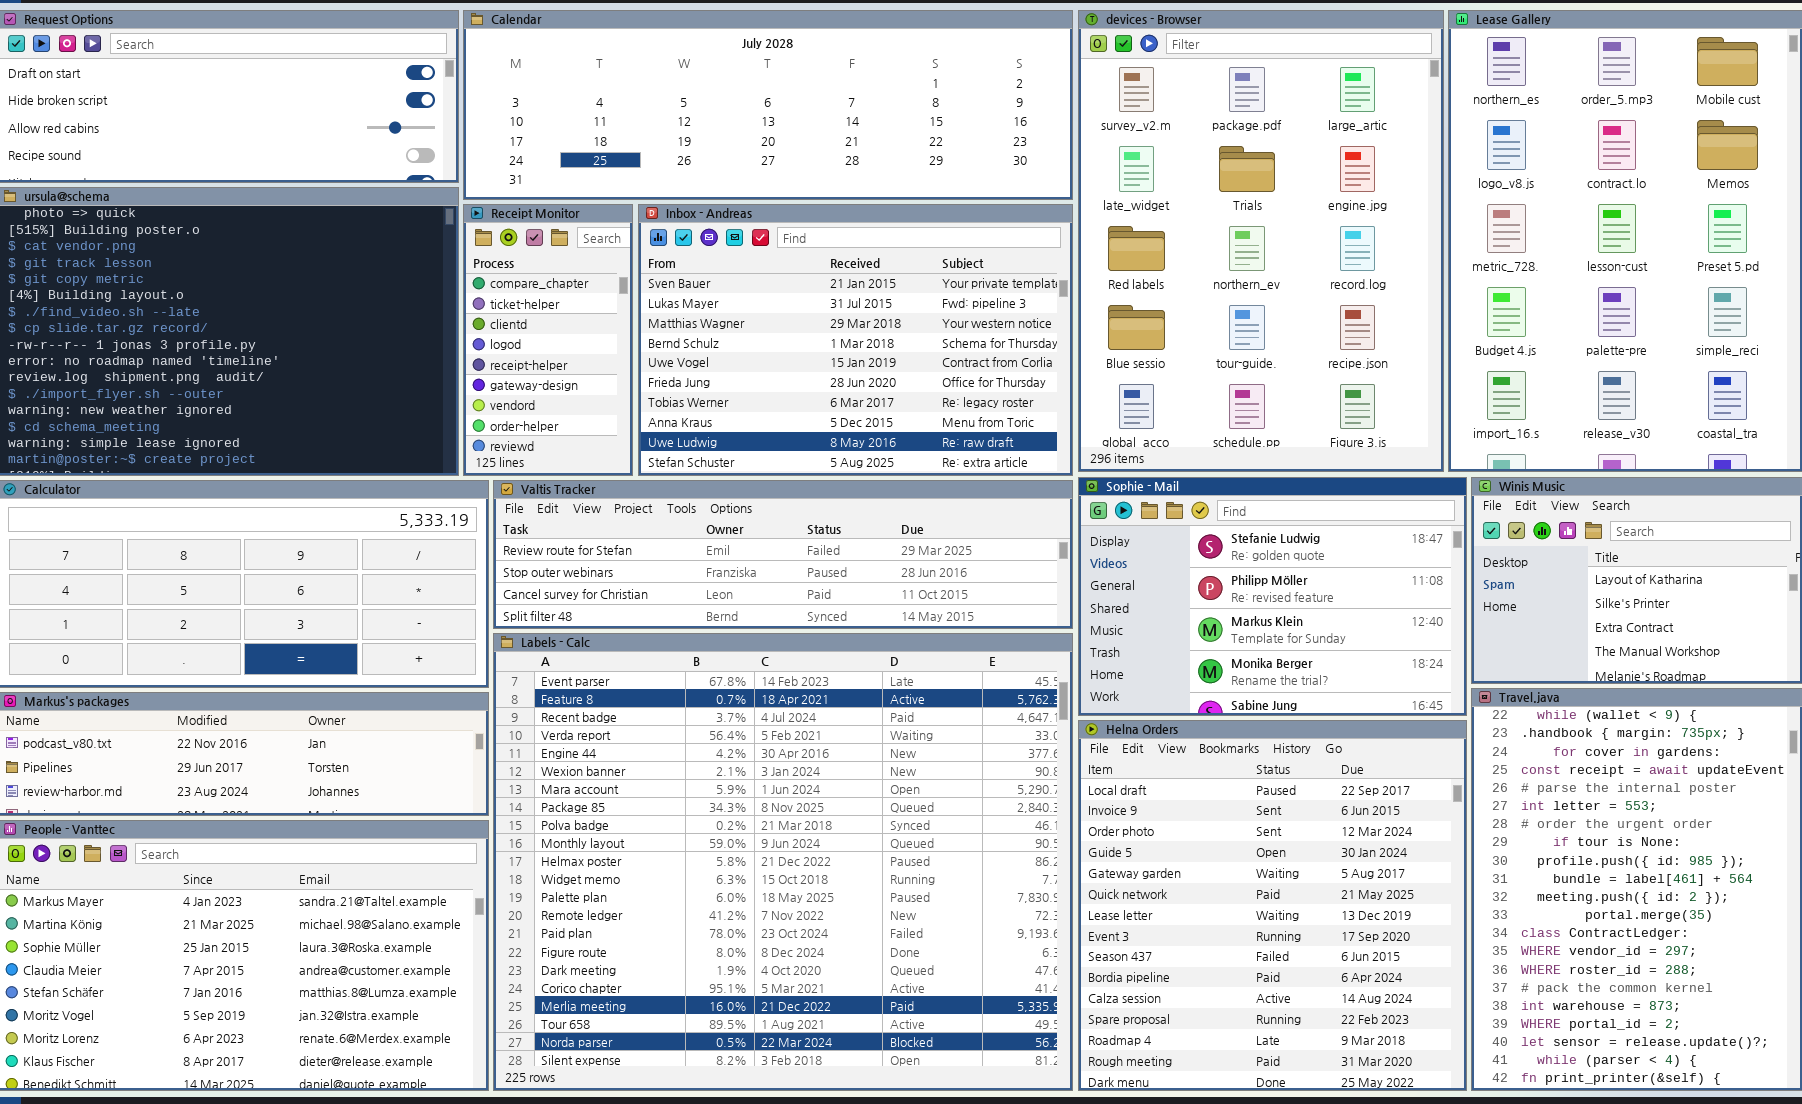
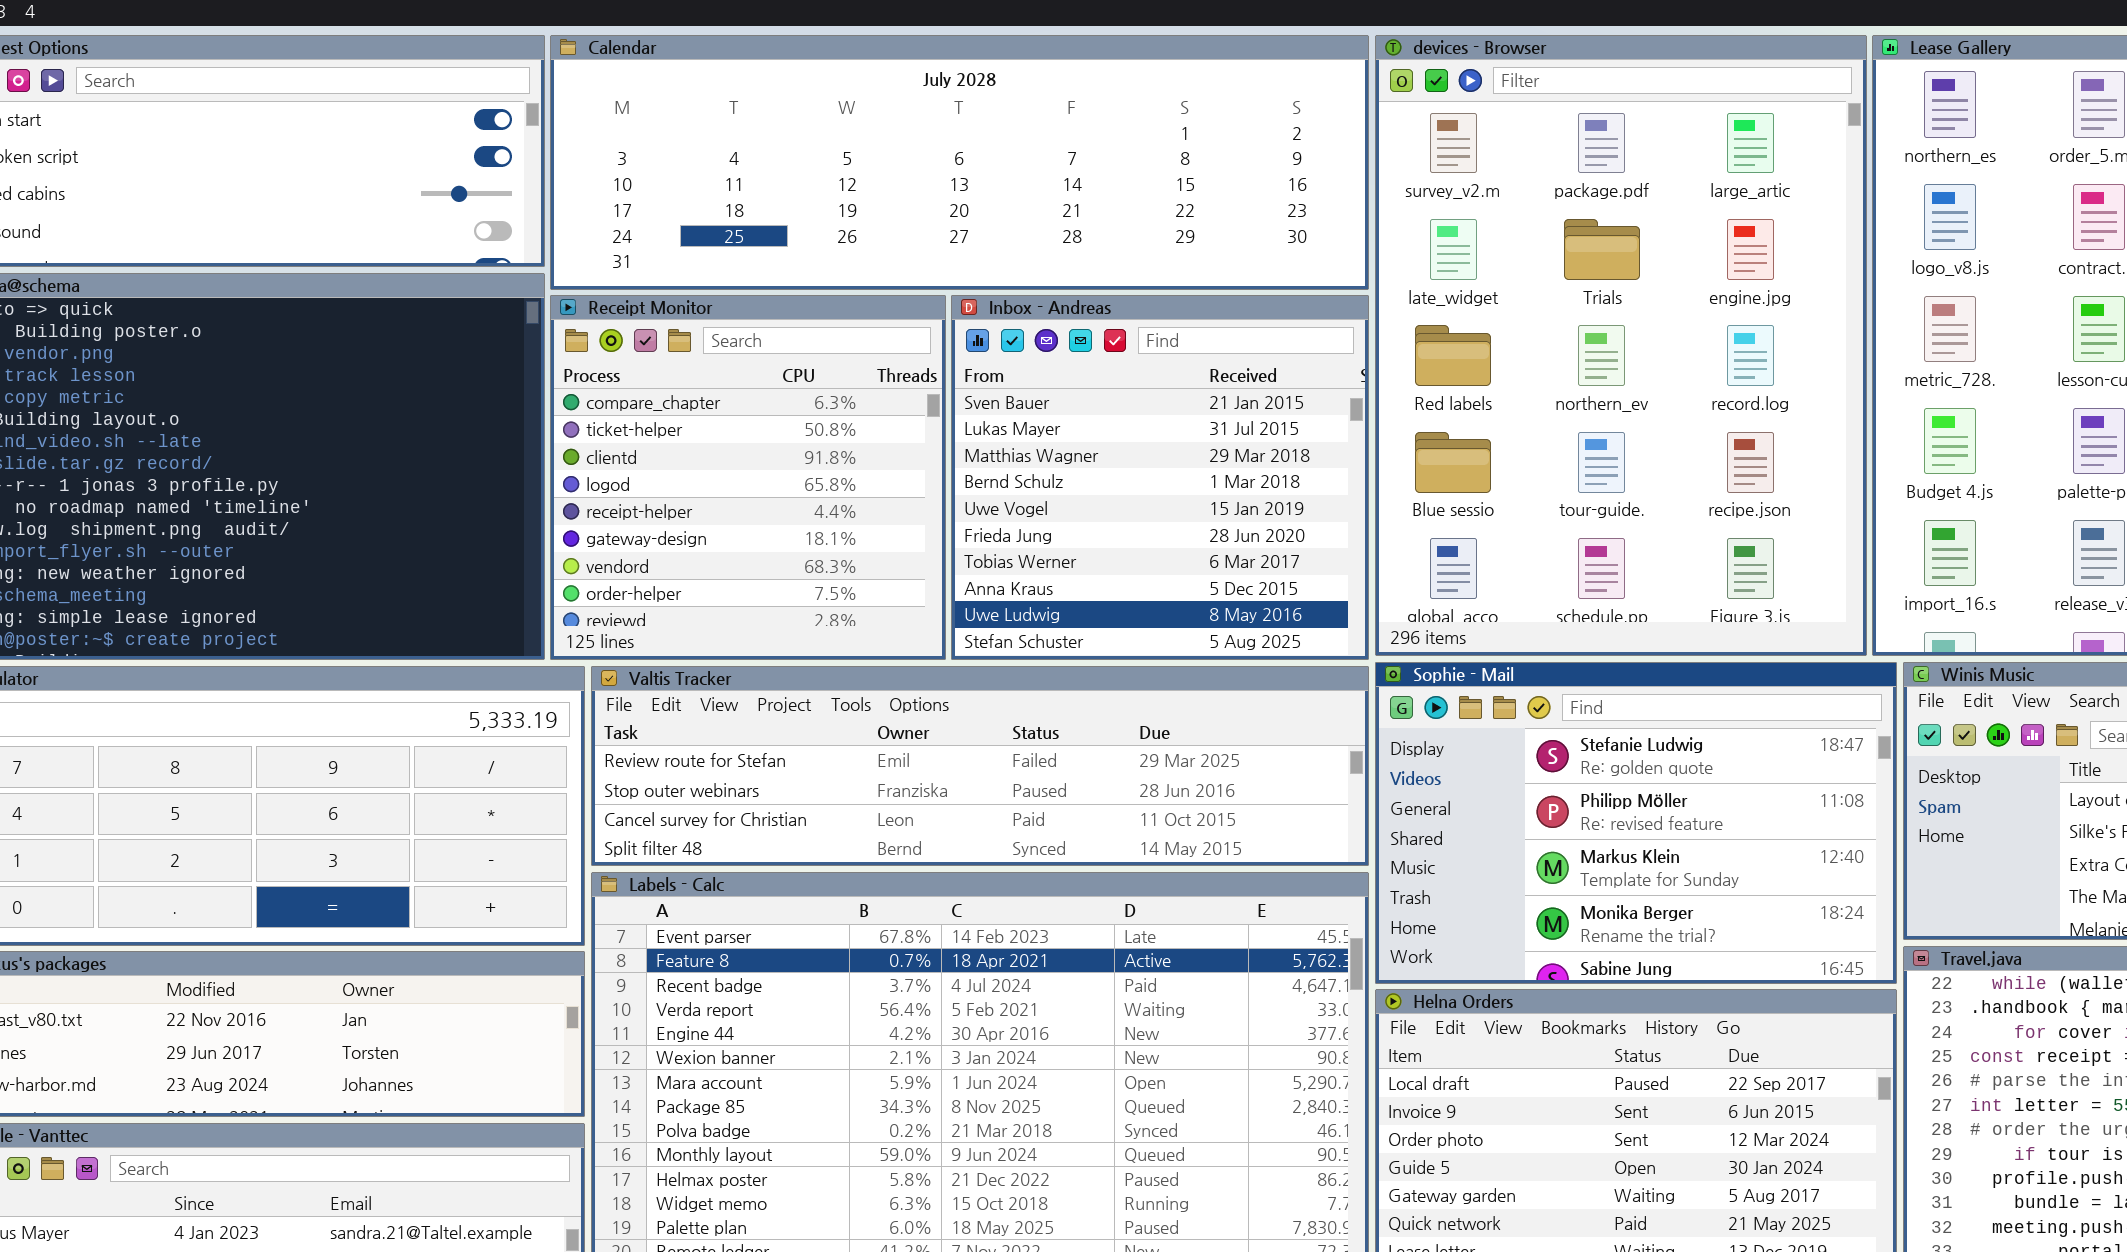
Receipt Monitor: [463,204,633,476] -> [550,295,946,660], resized
Inbox - Andreas: [638,204,1073,476] -> [951,295,1369,660], resized

